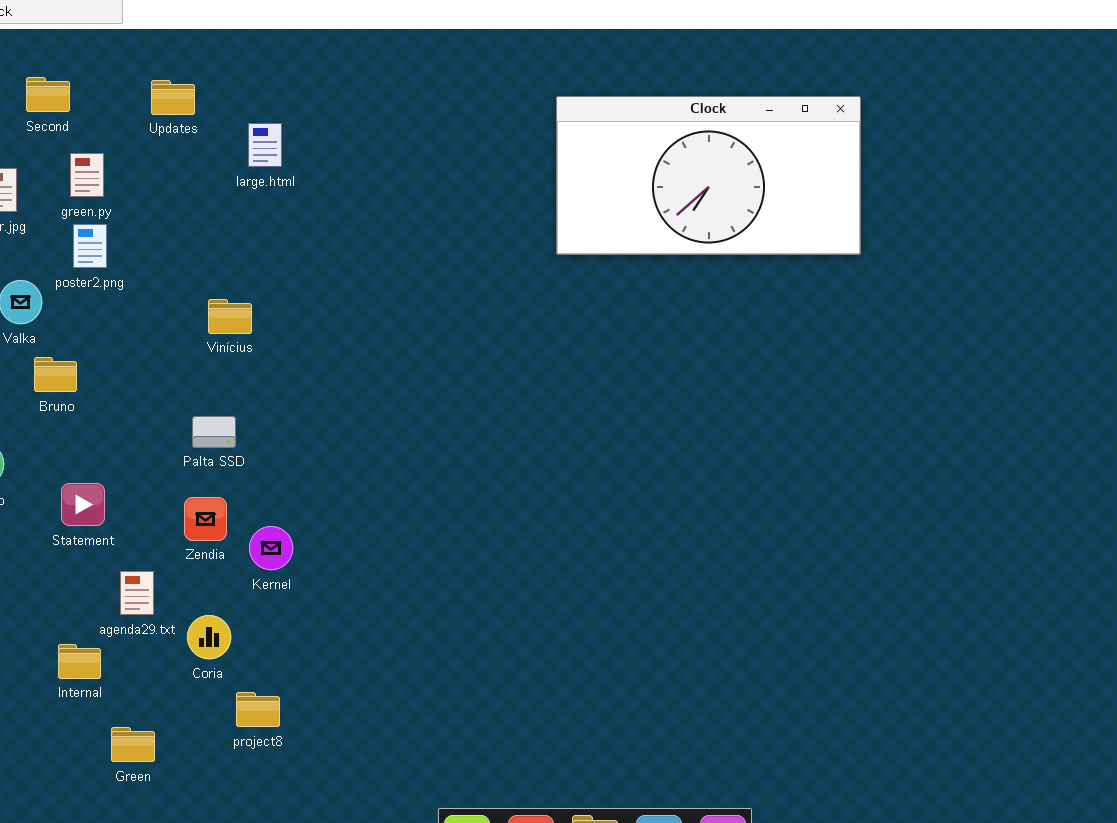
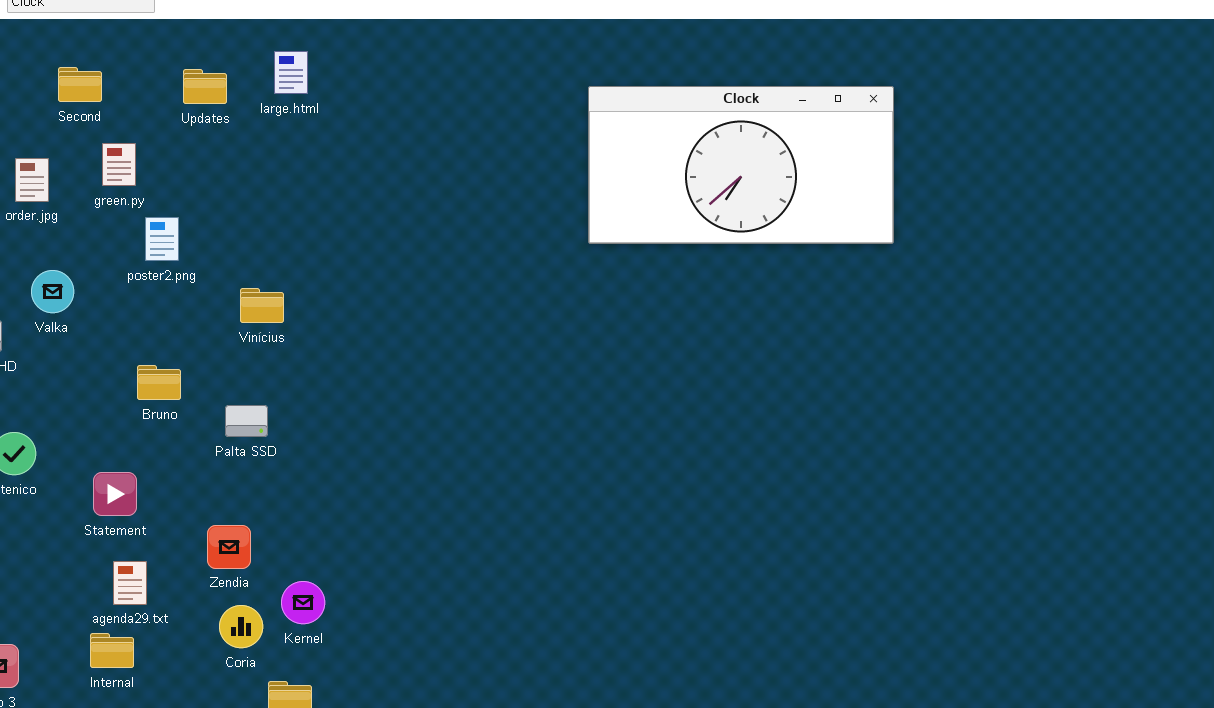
large.html: [248,123,282,167] -> [274,51,308,94], moved
poster2.png: [73,224,107,268] -> [145,217,179,261], moved
Bruno: [34,357,77,392] -> [137,365,181,400], moved
Zendia: [184,497,227,541] -> [207,525,251,569], moved
Kernel: [249,526,293,570] -> [281,581,325,624], moved
agenda29.txt: [120,571,154,615] -> [113,561,147,605], moved

